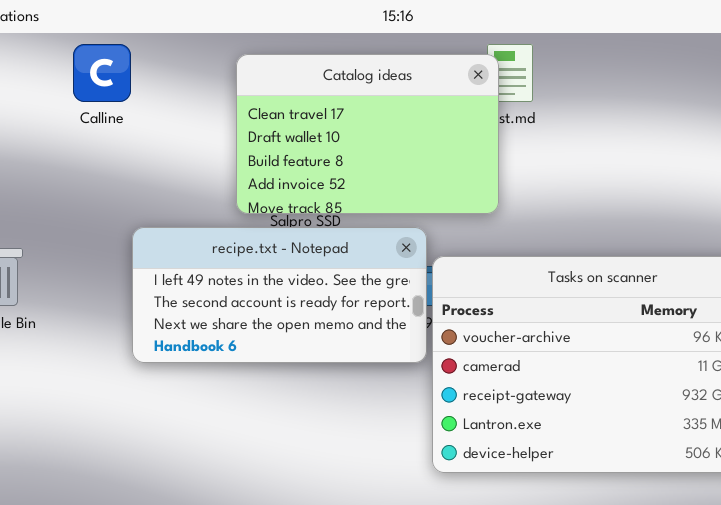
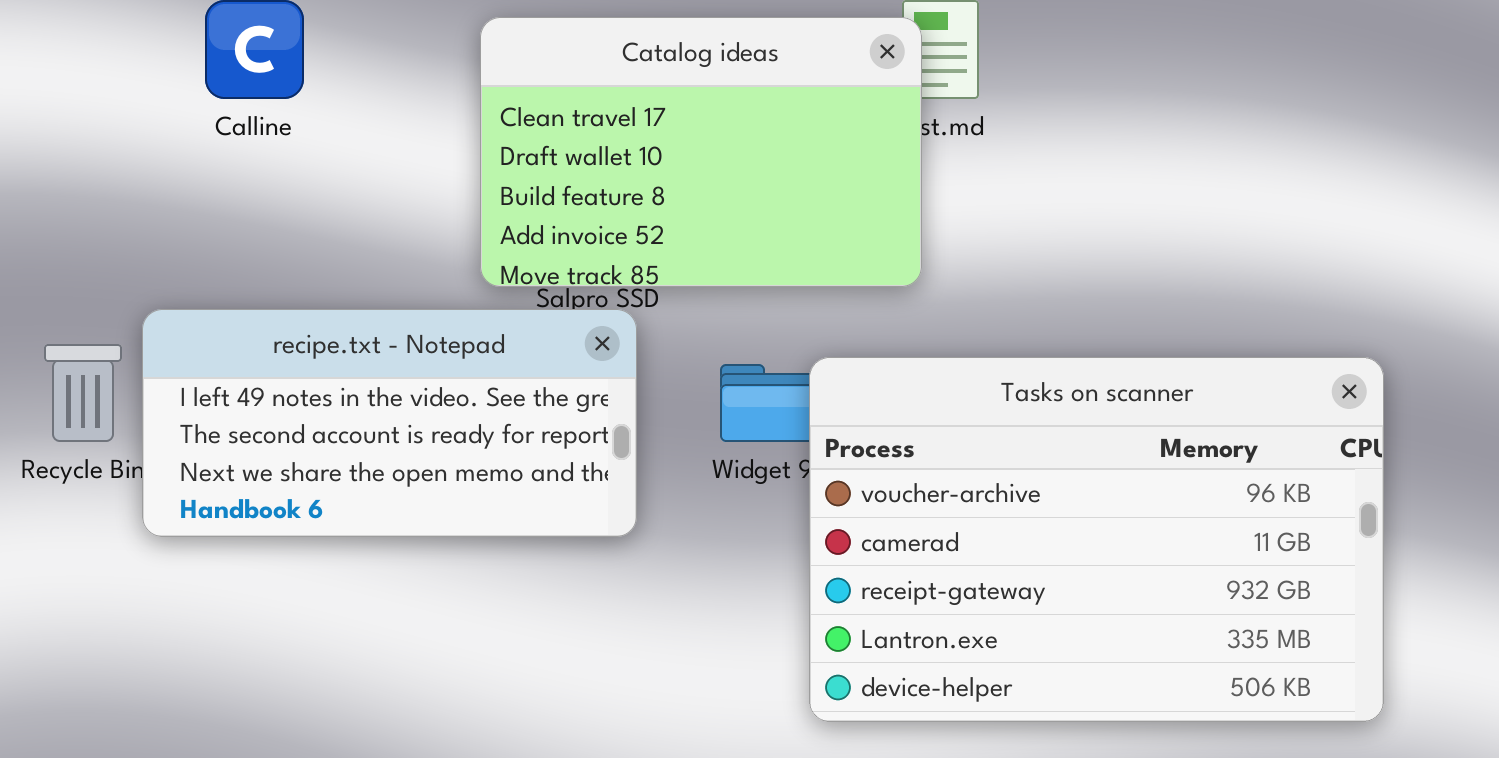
recipe.txt - Notepad: [132,227,427,363] -> [142,309,637,537], moved

